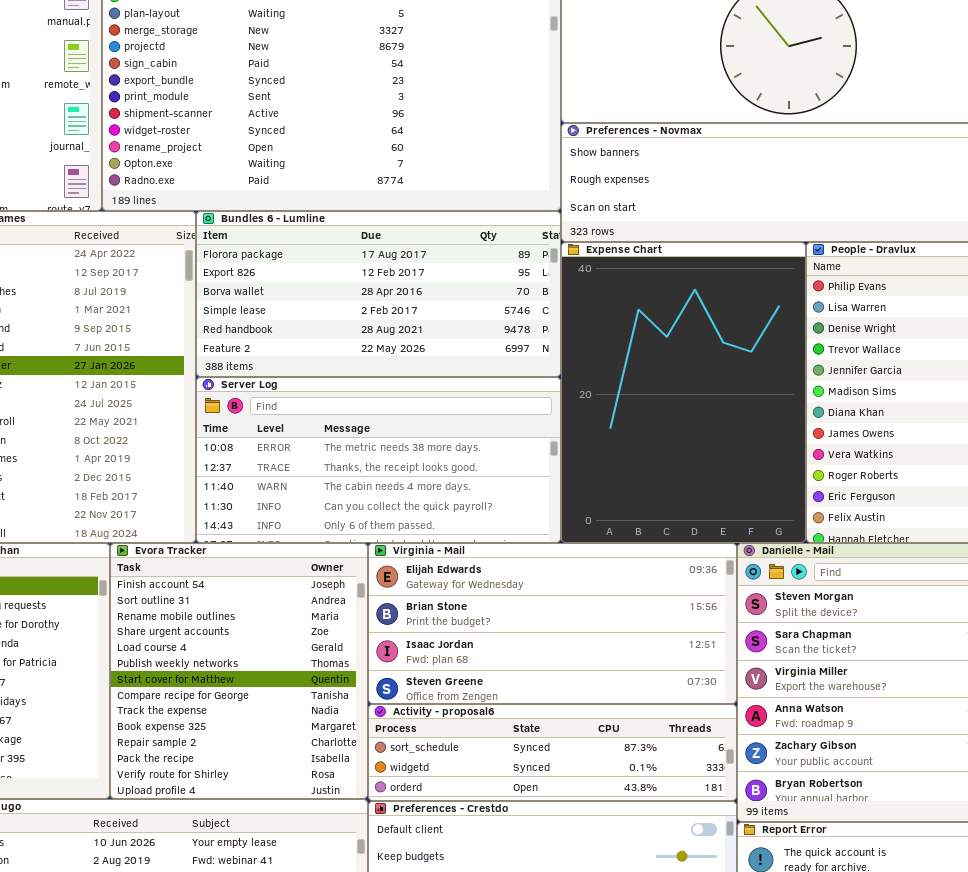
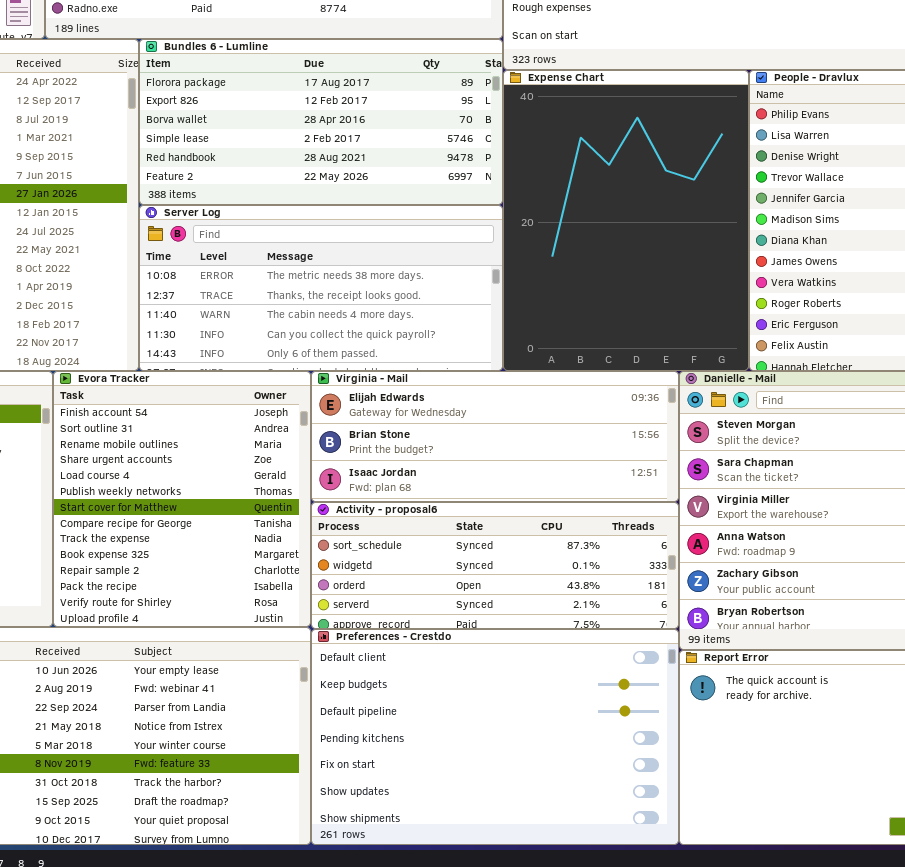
Virginia - Mail: [368,543,737,704] -> [311,371,679,502], resized
Activity - proposal6: [368,704,737,801] -> [311,502,679,629], resized

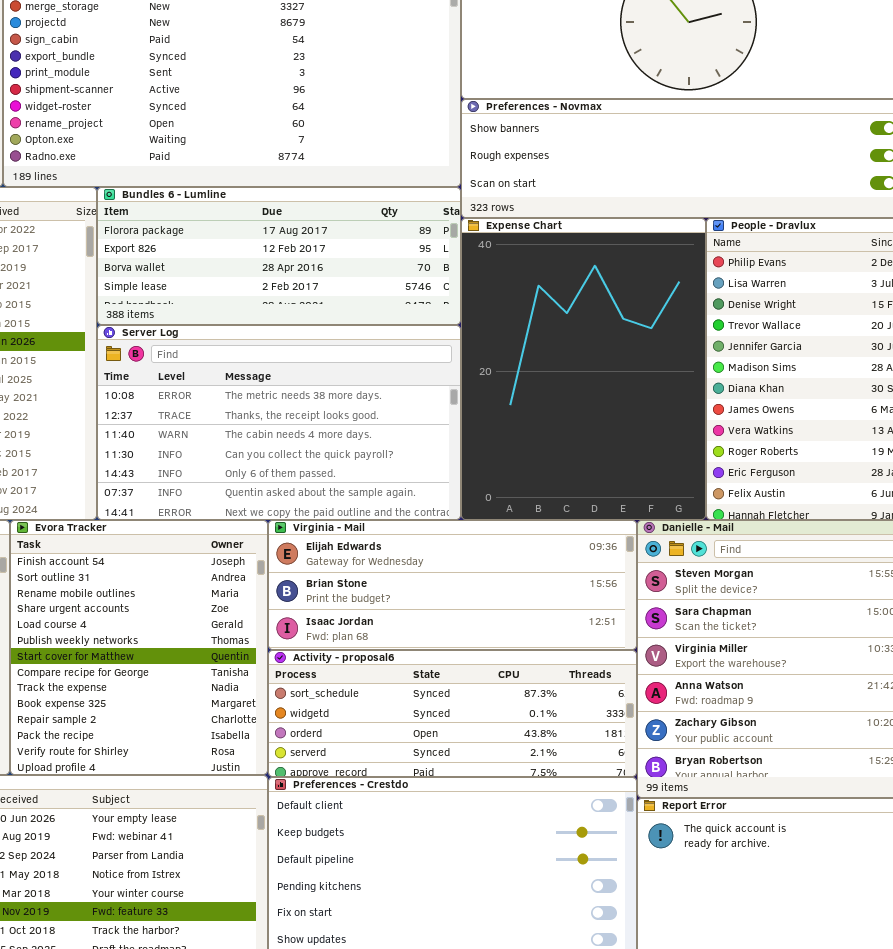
Bundles 6 - Lumline: [139,39,503,205] -> [97,187,461,325], resized
Server Log: [139,205,503,371] -> [97,325,461,520], resized

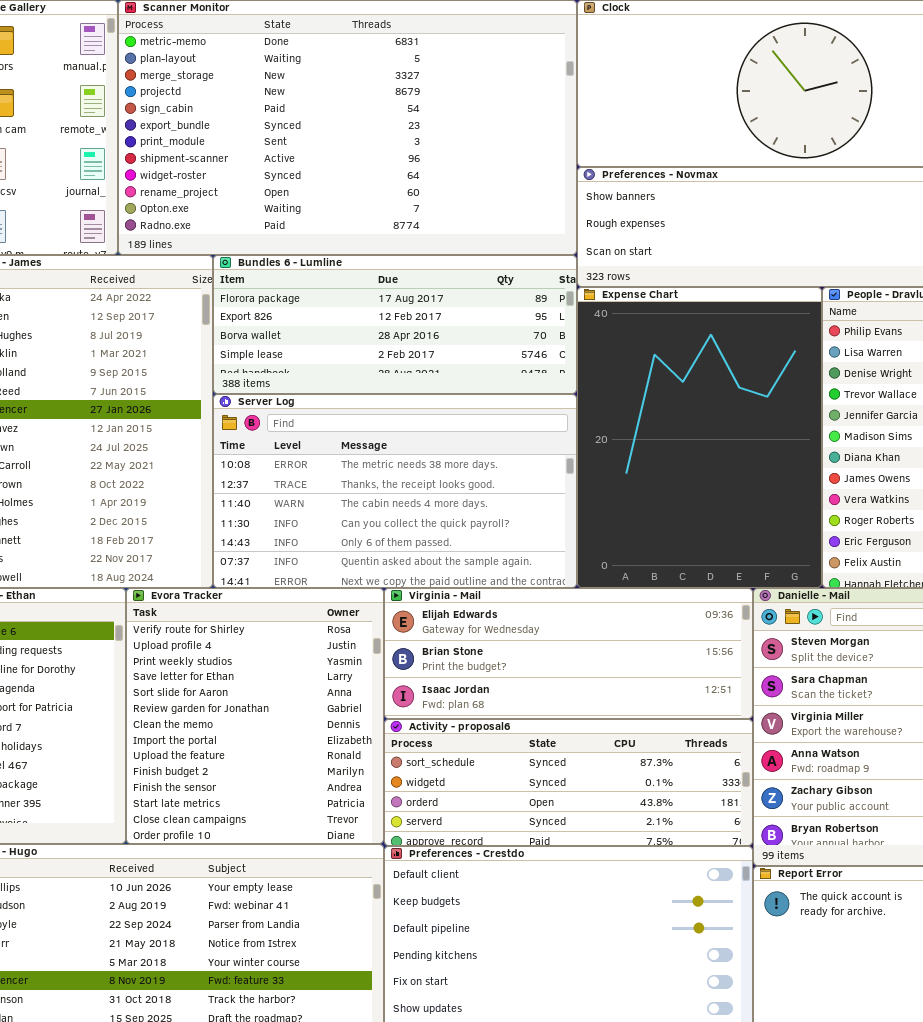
Evora Tracker: [10,520,268,775] -> [126,588,384,844], scrolled down 12 rows

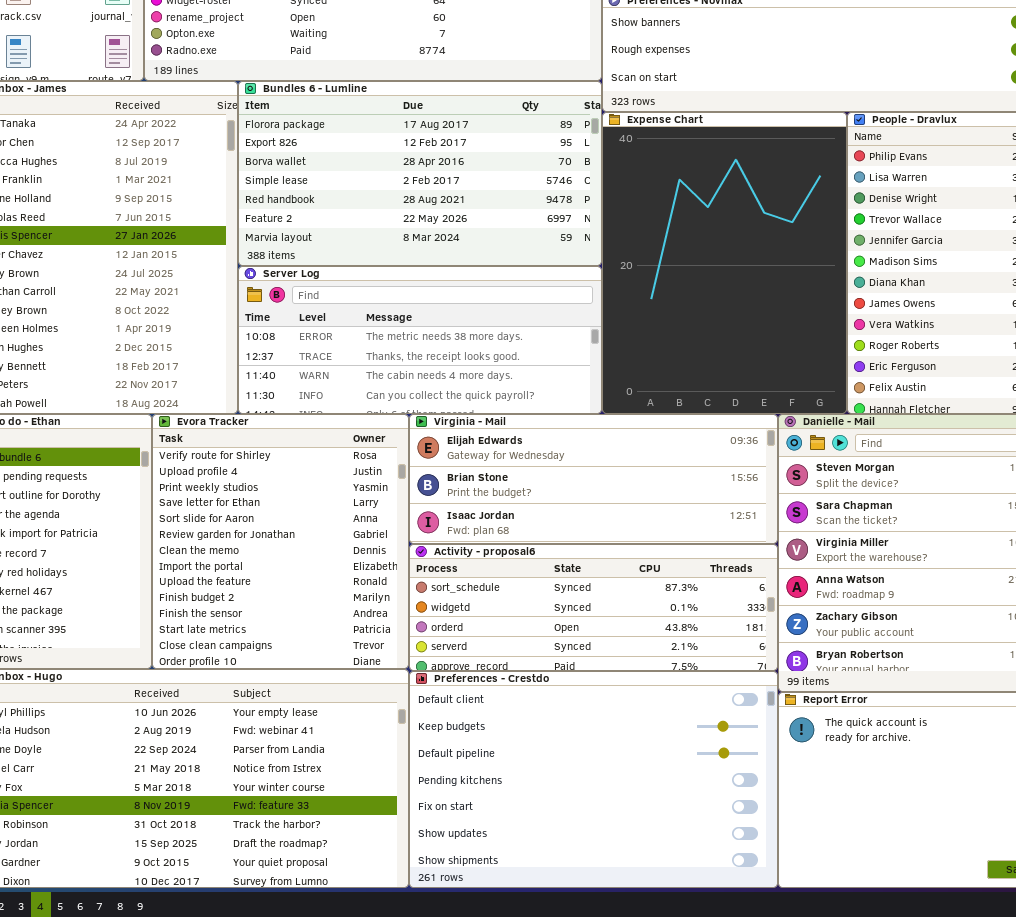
Bundles 6 - Lumline: [213,255,577,394] -> [238,81,602,266], resized
Server Log: [213,394,577,588] -> [238,266,602,414], resized

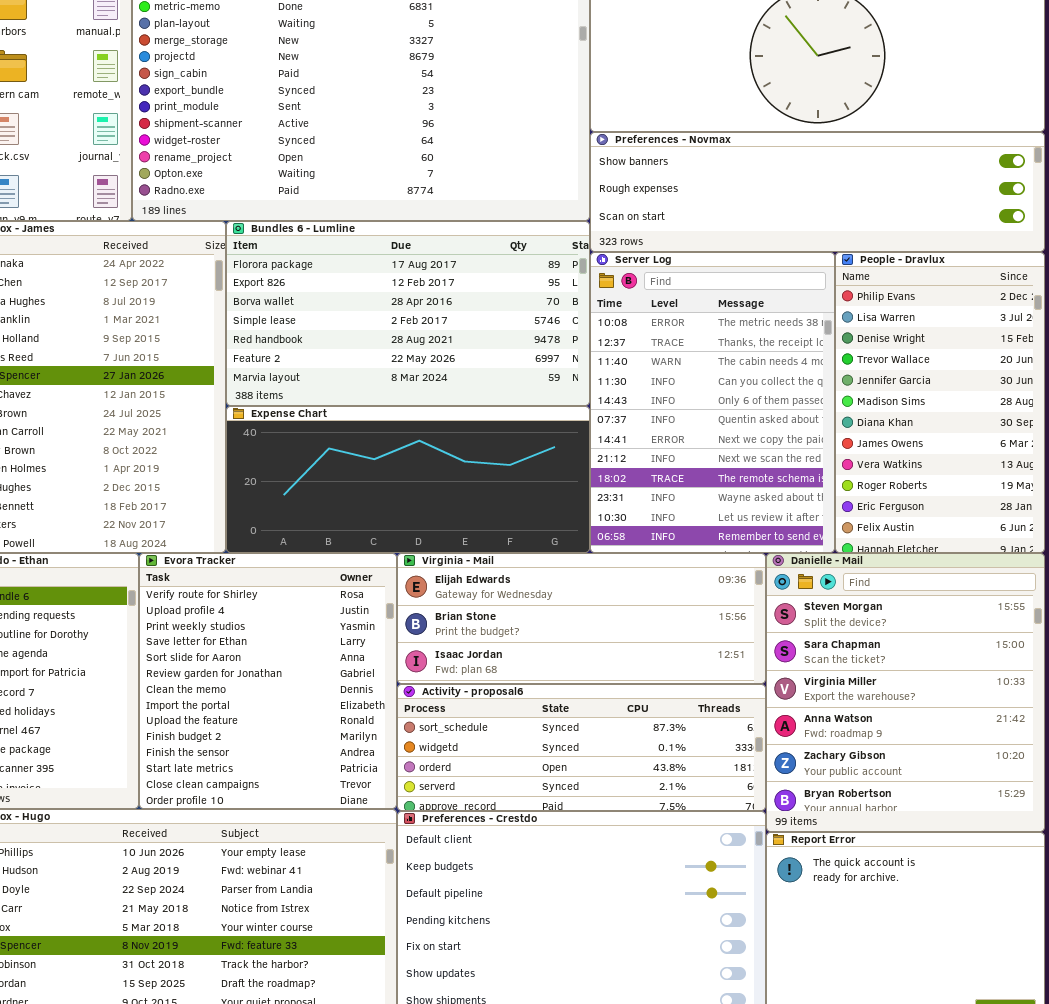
Expense Chart: [602,112,847,414] -> [226,406,590,553], moved, resized
Server Log: [238,266,602,414] -> [590,252,835,553], moved, resized

